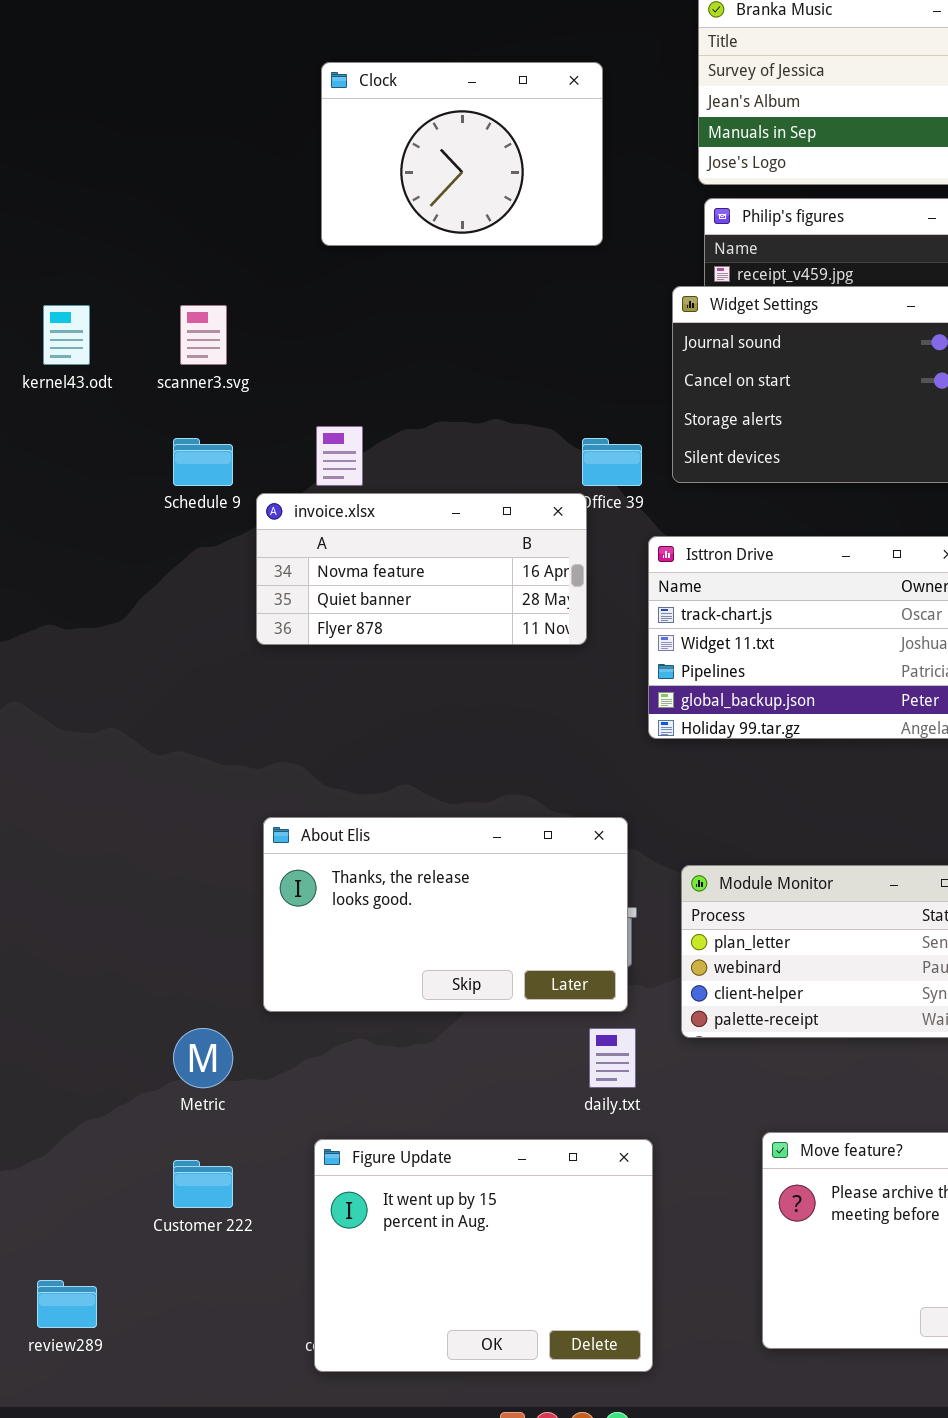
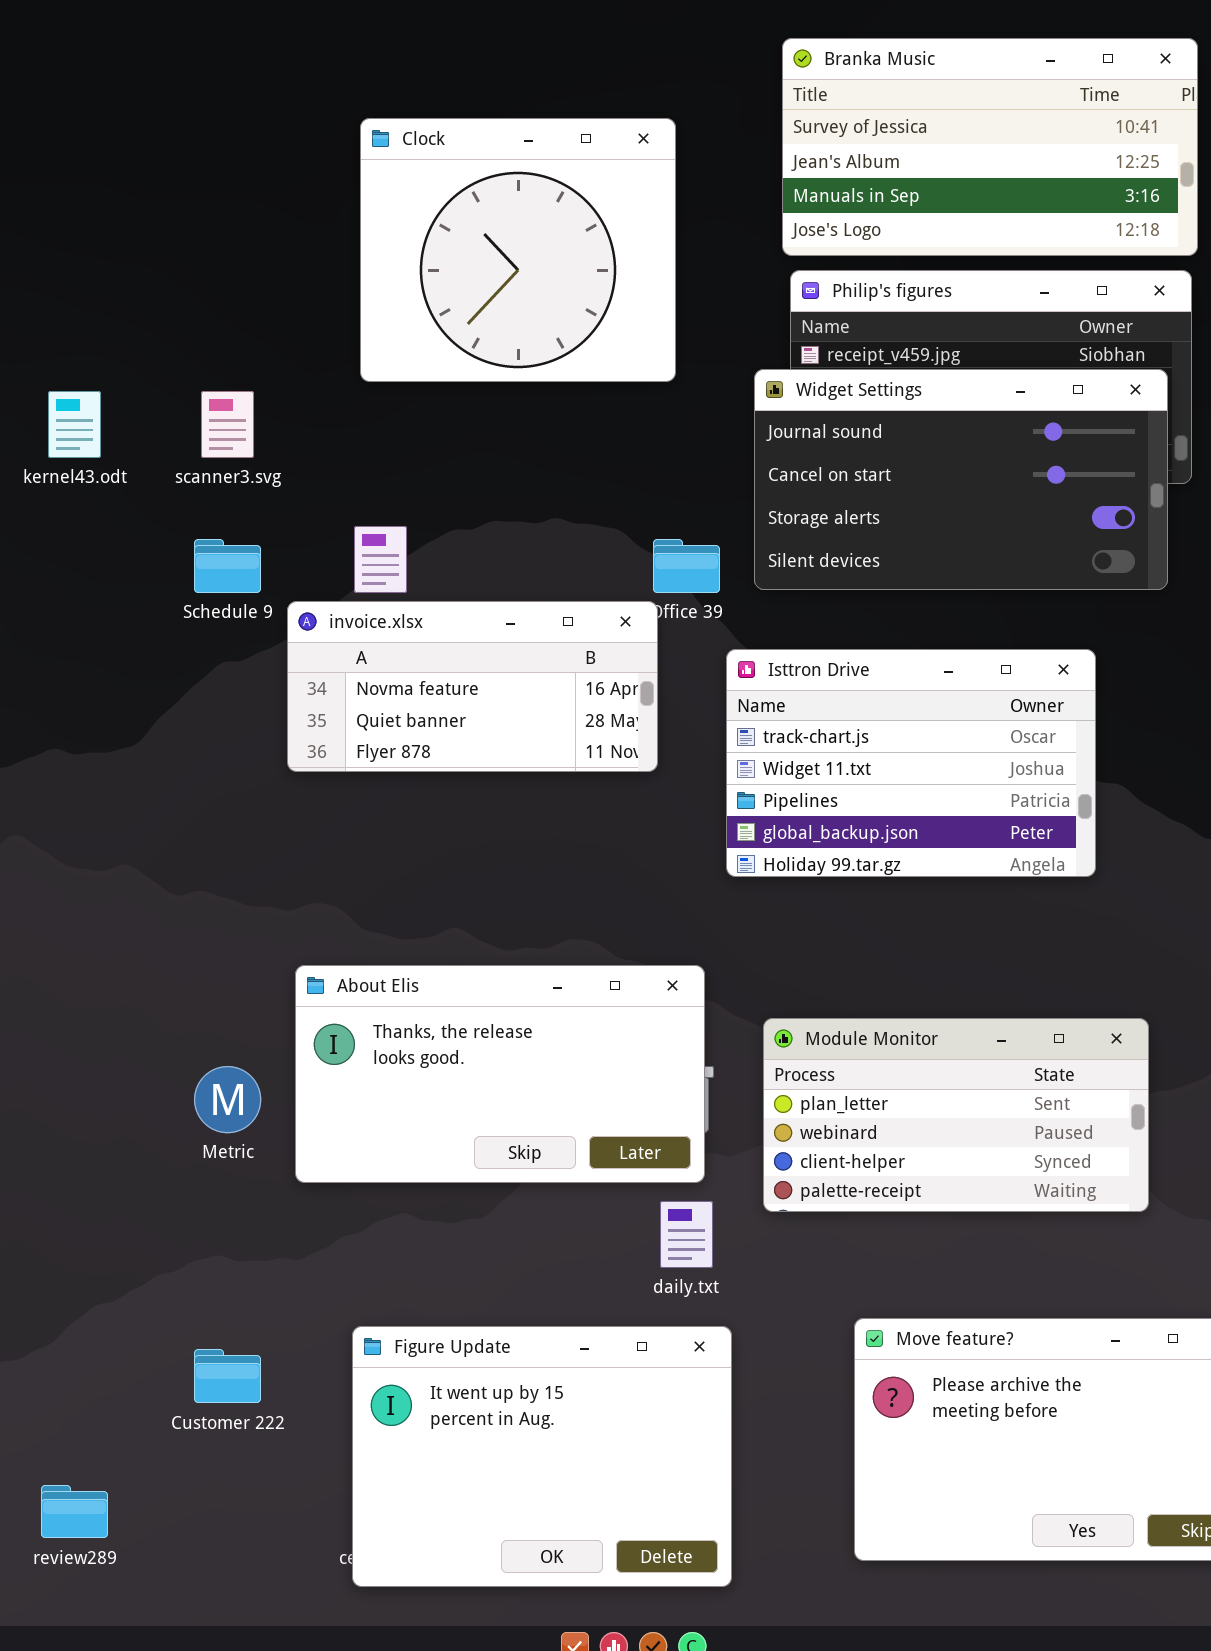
Clock: [321,62,603,246] -> [360,118,676,382], resized
Metric: [173,1028,233,1088] -> [194,1066,261,1133], moved

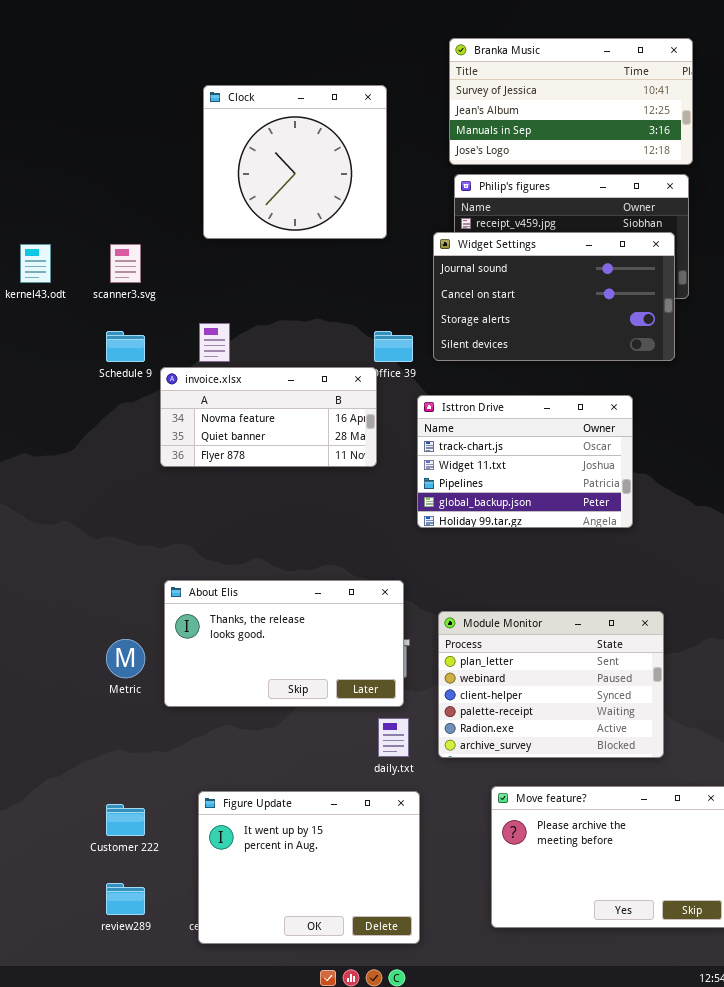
Module Monitor: [763,1018,1149,1212] -> [438,611,664,758], resized
review289: [41,1485,108,1538] -> [106,883,145,915], moved

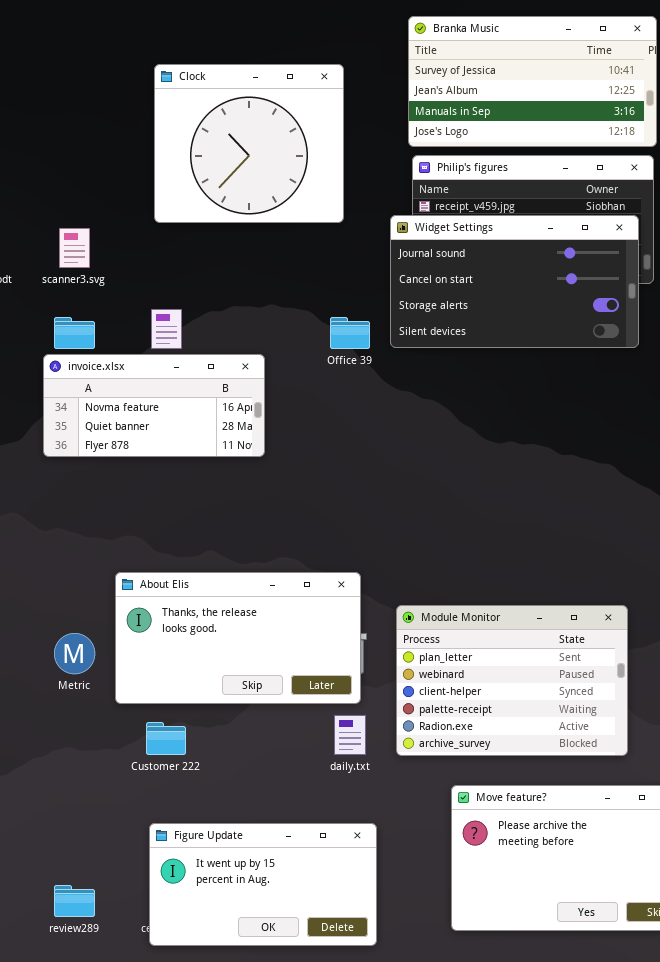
invoice.xlsx: [160,367,377,467] -> [43,354,265,457], moved
Isttron Drive: [417,395,633,528] -> none, closed
Figure Update: [198,791,420,944] -> [149,823,377,946], resized
Customer 222: [106,804,145,836] -> [146,722,186,755], moved

